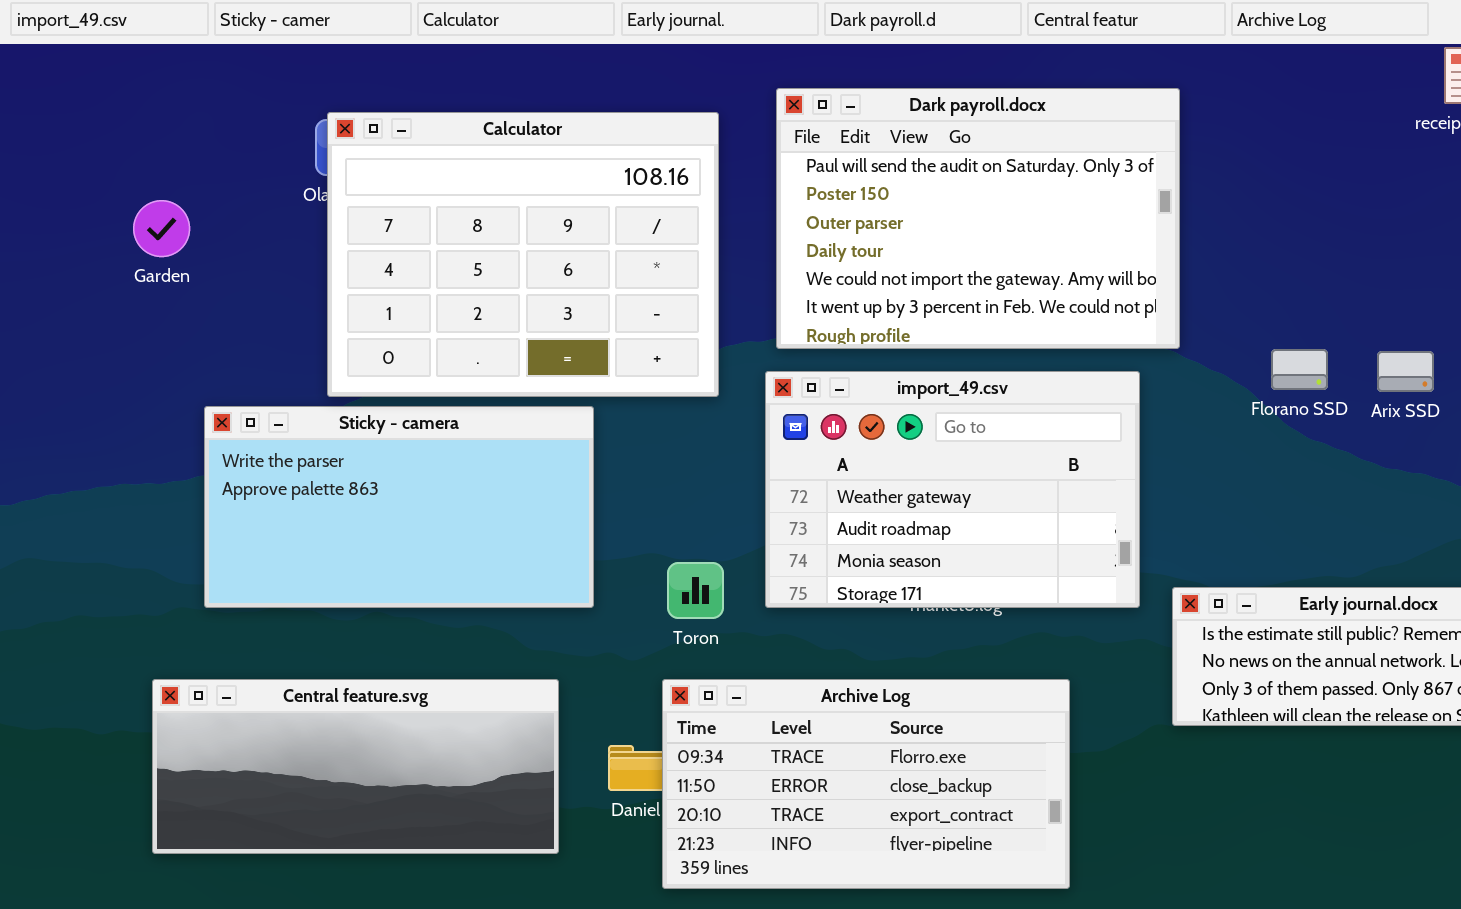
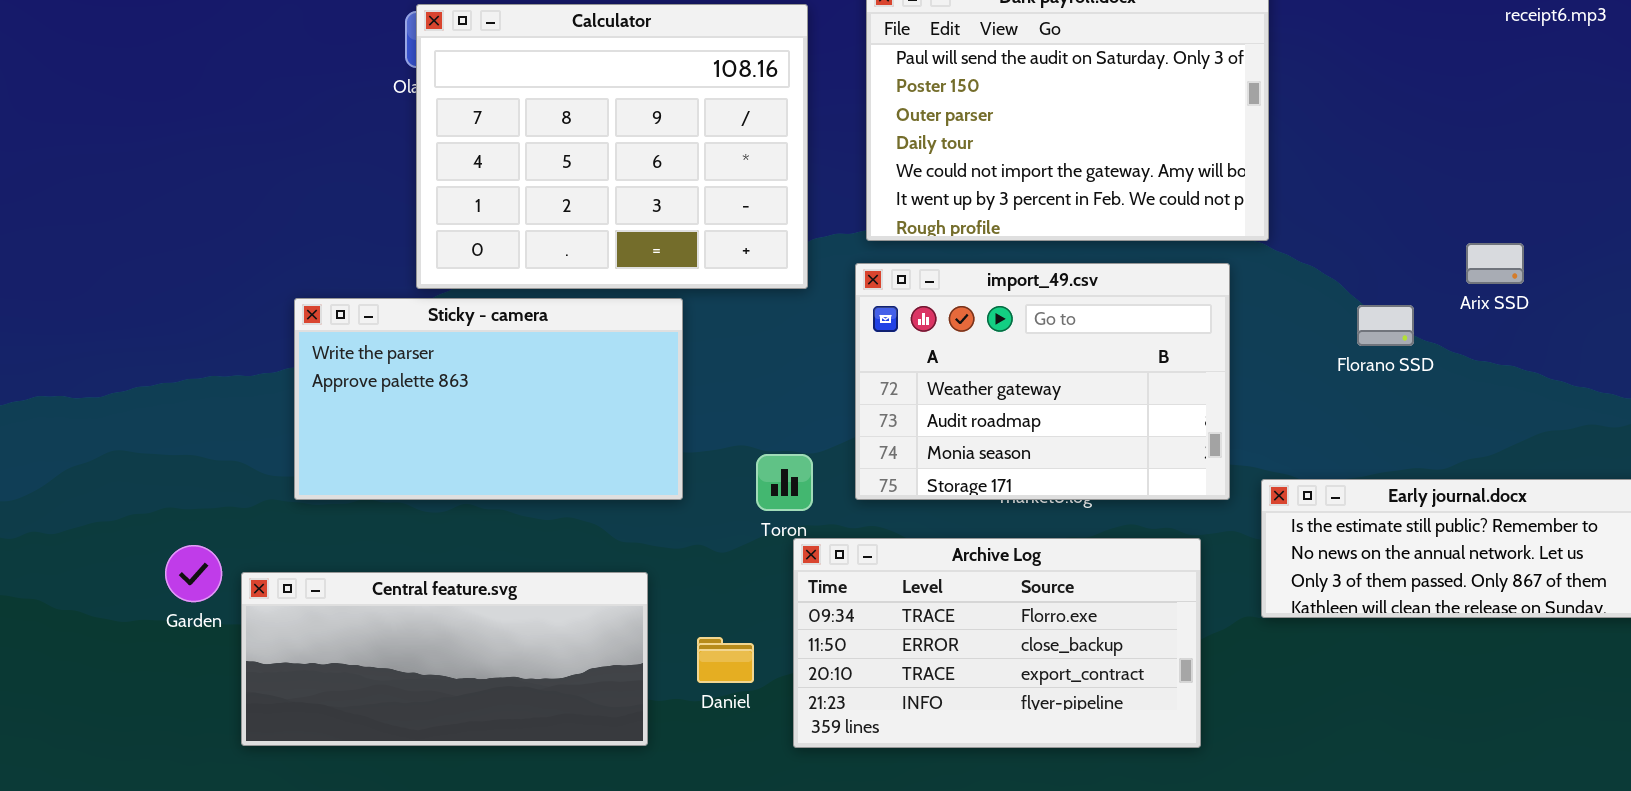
Garden: [133,200,190,257] -> [165,545,222,602], moved
Florano SSD: [1271,349,1328,390] -> [1357,305,1414,346], moved
Archive Log: [662,679,1070,889] -> [793,538,1201,748], moved

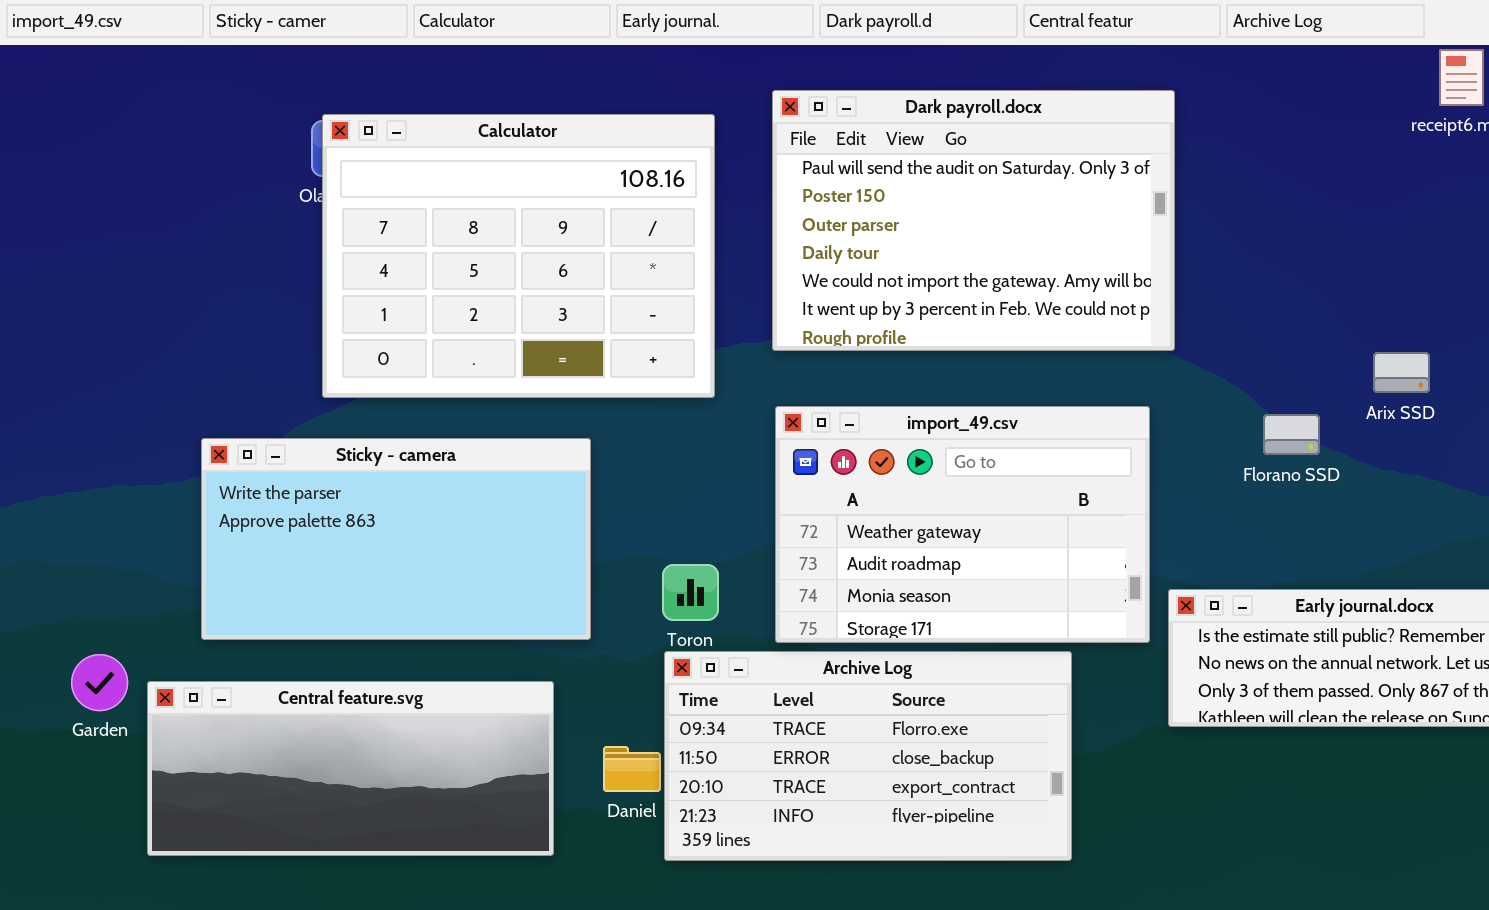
import_49.csv: [855,263,1230,500] -> [775,406,1150,643], moved
Sticky - camera: [294,298,683,500] -> [201,438,591,640], moved
Archive Log: [793,538,1201,748] -> [664,651,1072,861], moved

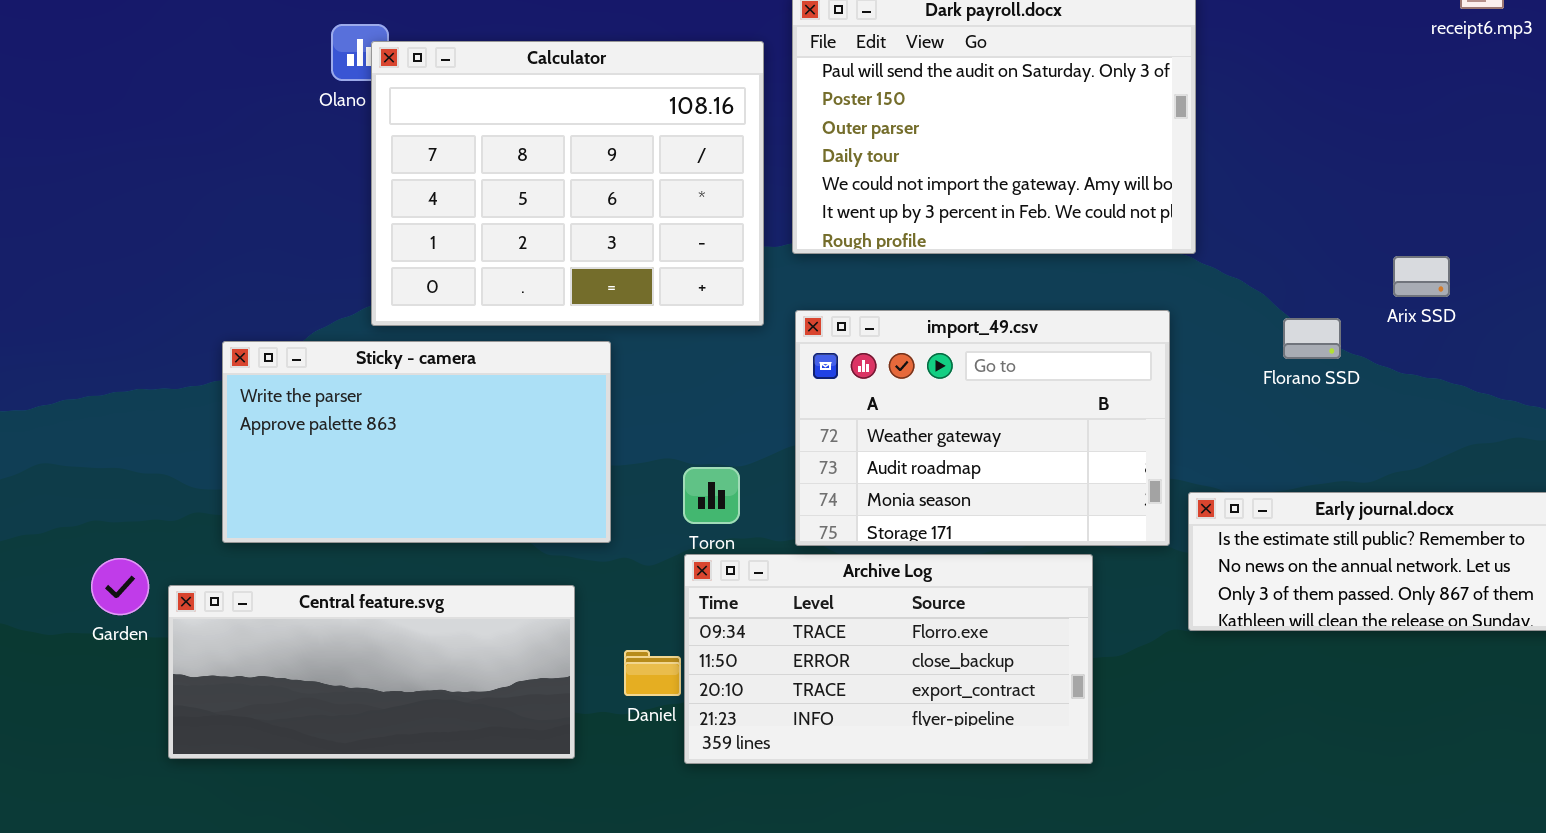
Calculator: [322,114,715,398] -> [371,41,764,326], moved

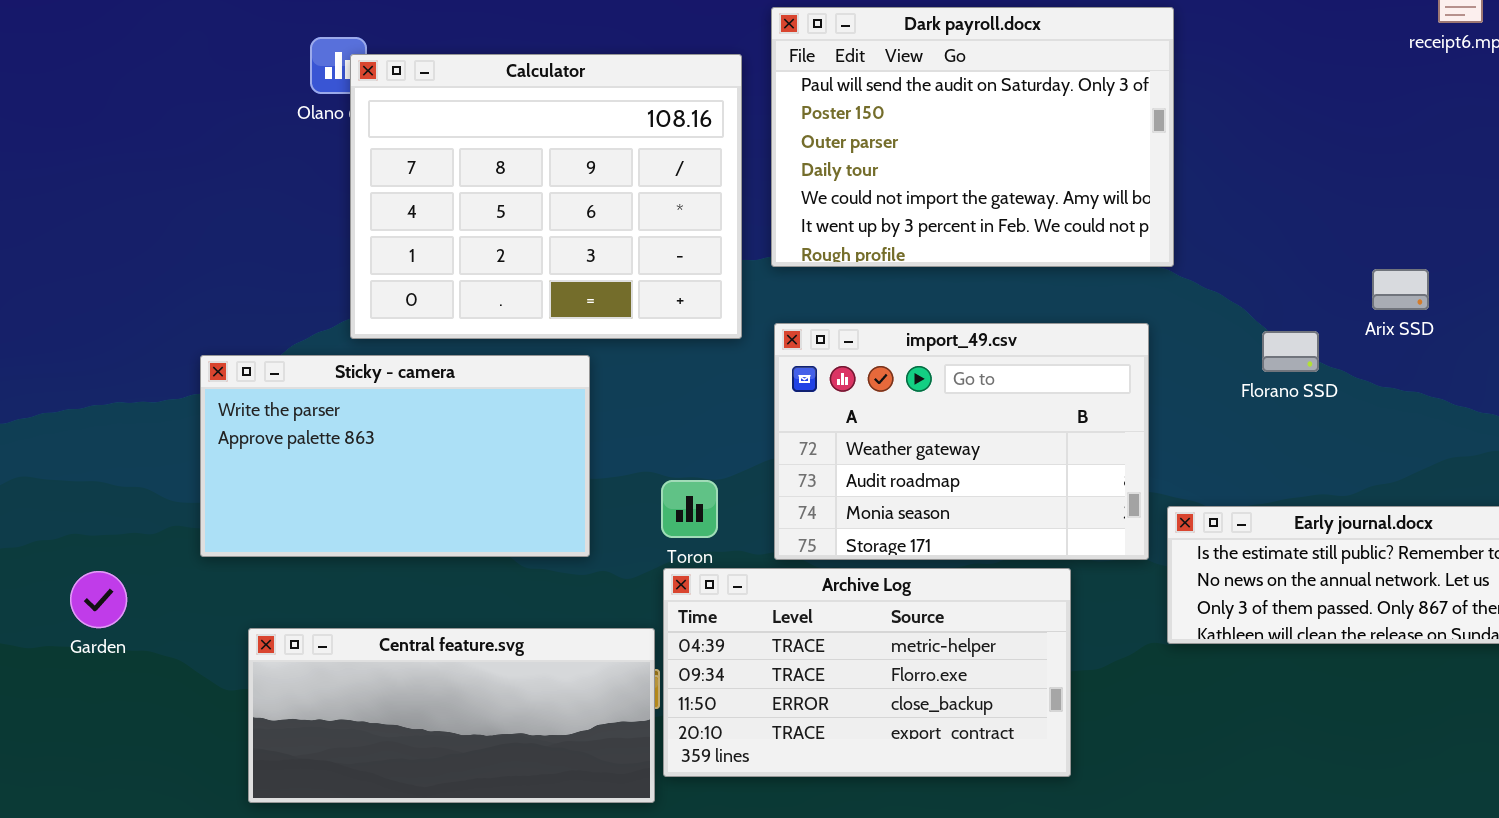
Archive Log: [684,554,1093,764] -> [663,568,1071,777], scrolled up 1 row
Central feature.svg: [168,585,575,759] -> [248,628,655,803], moved

